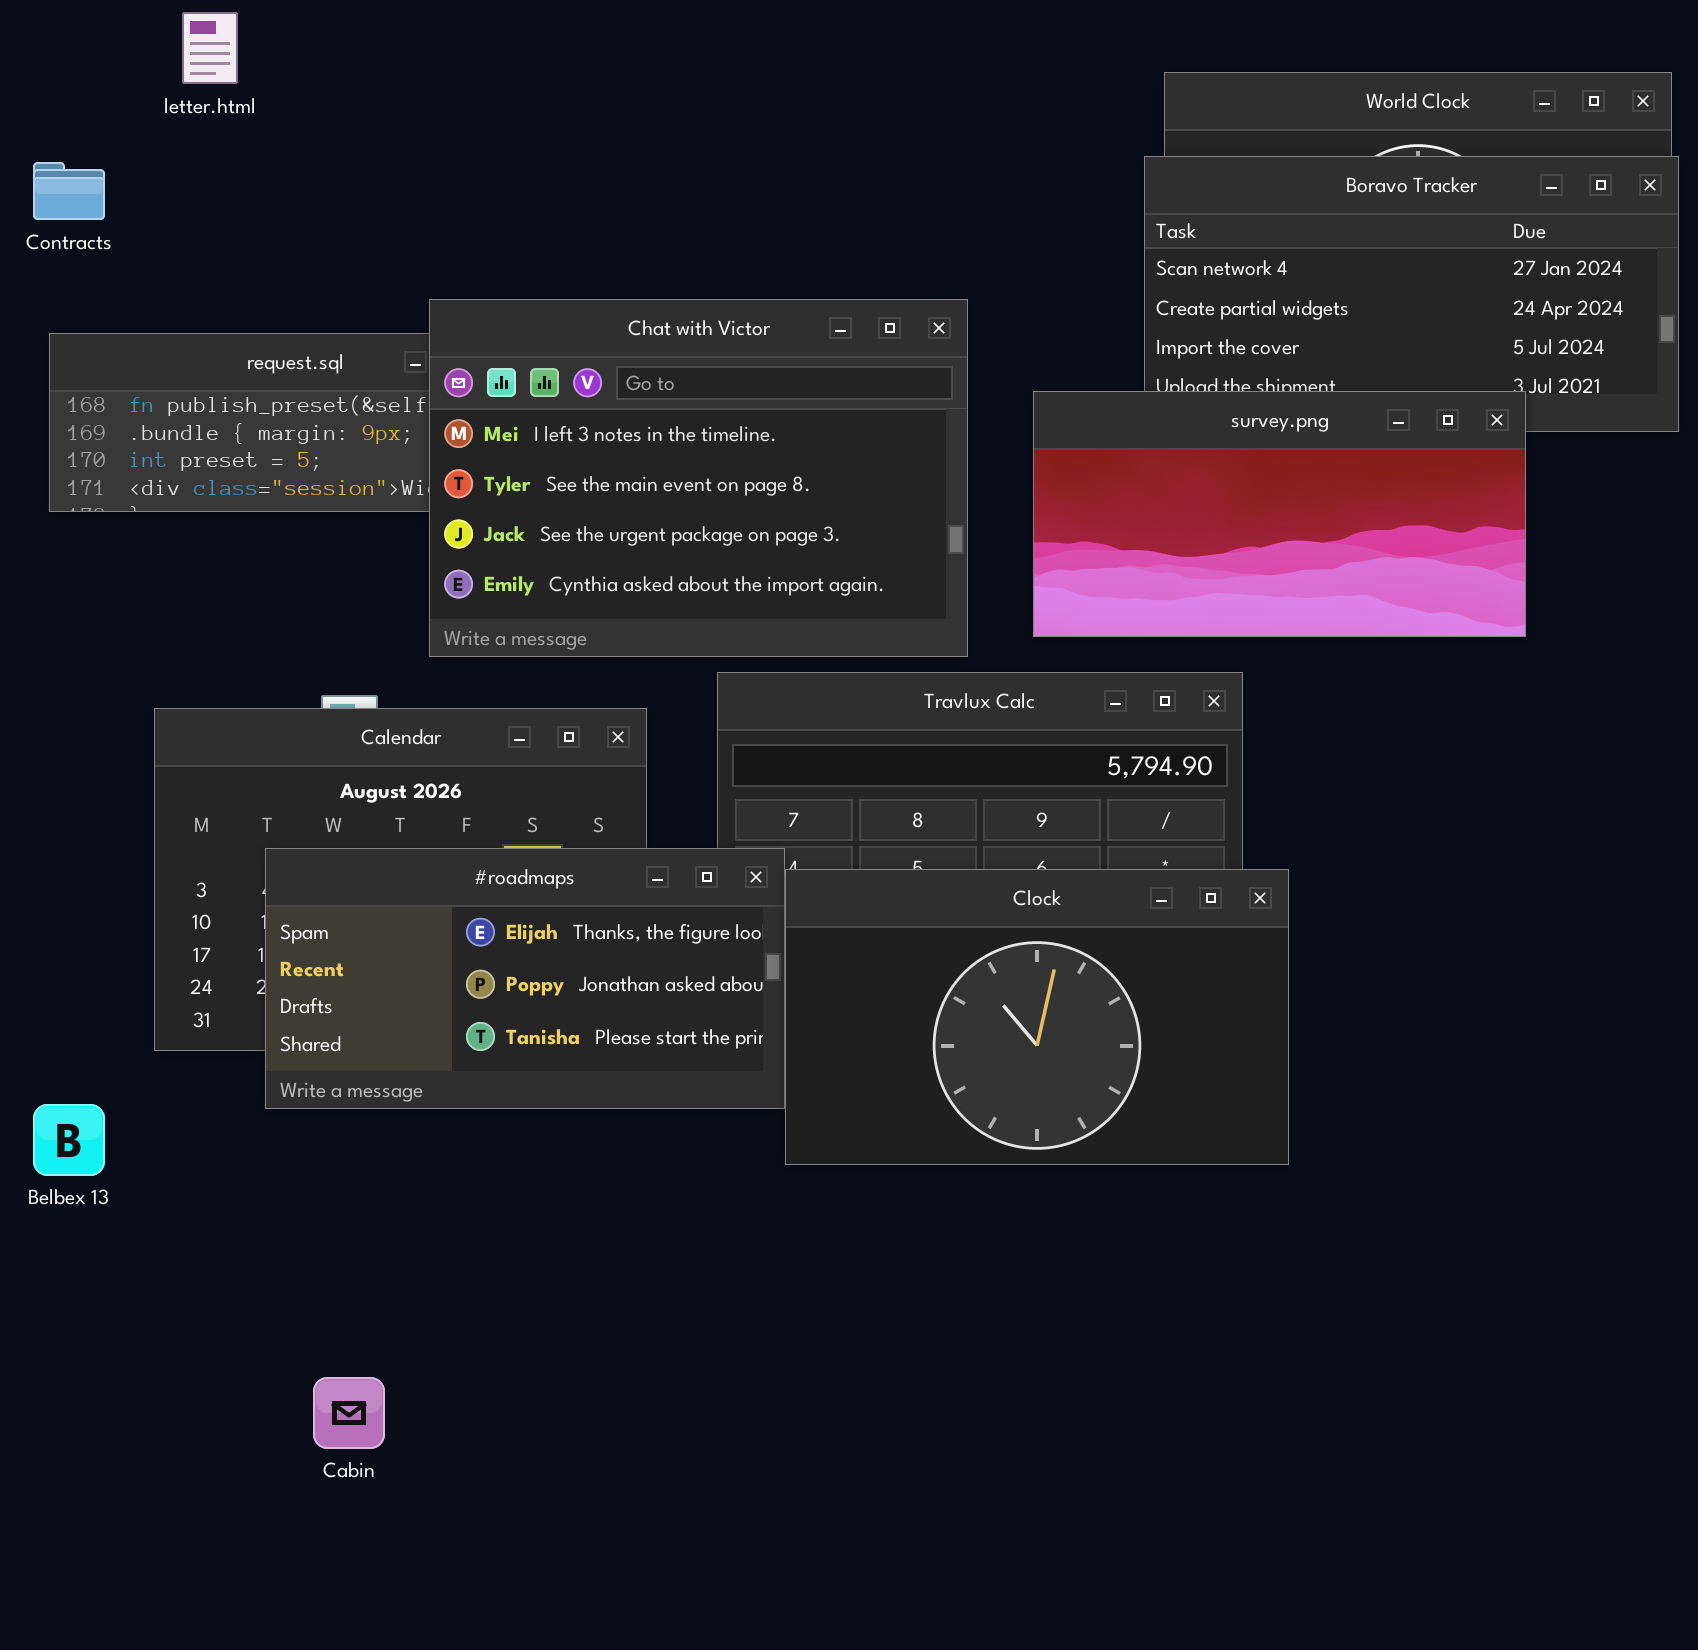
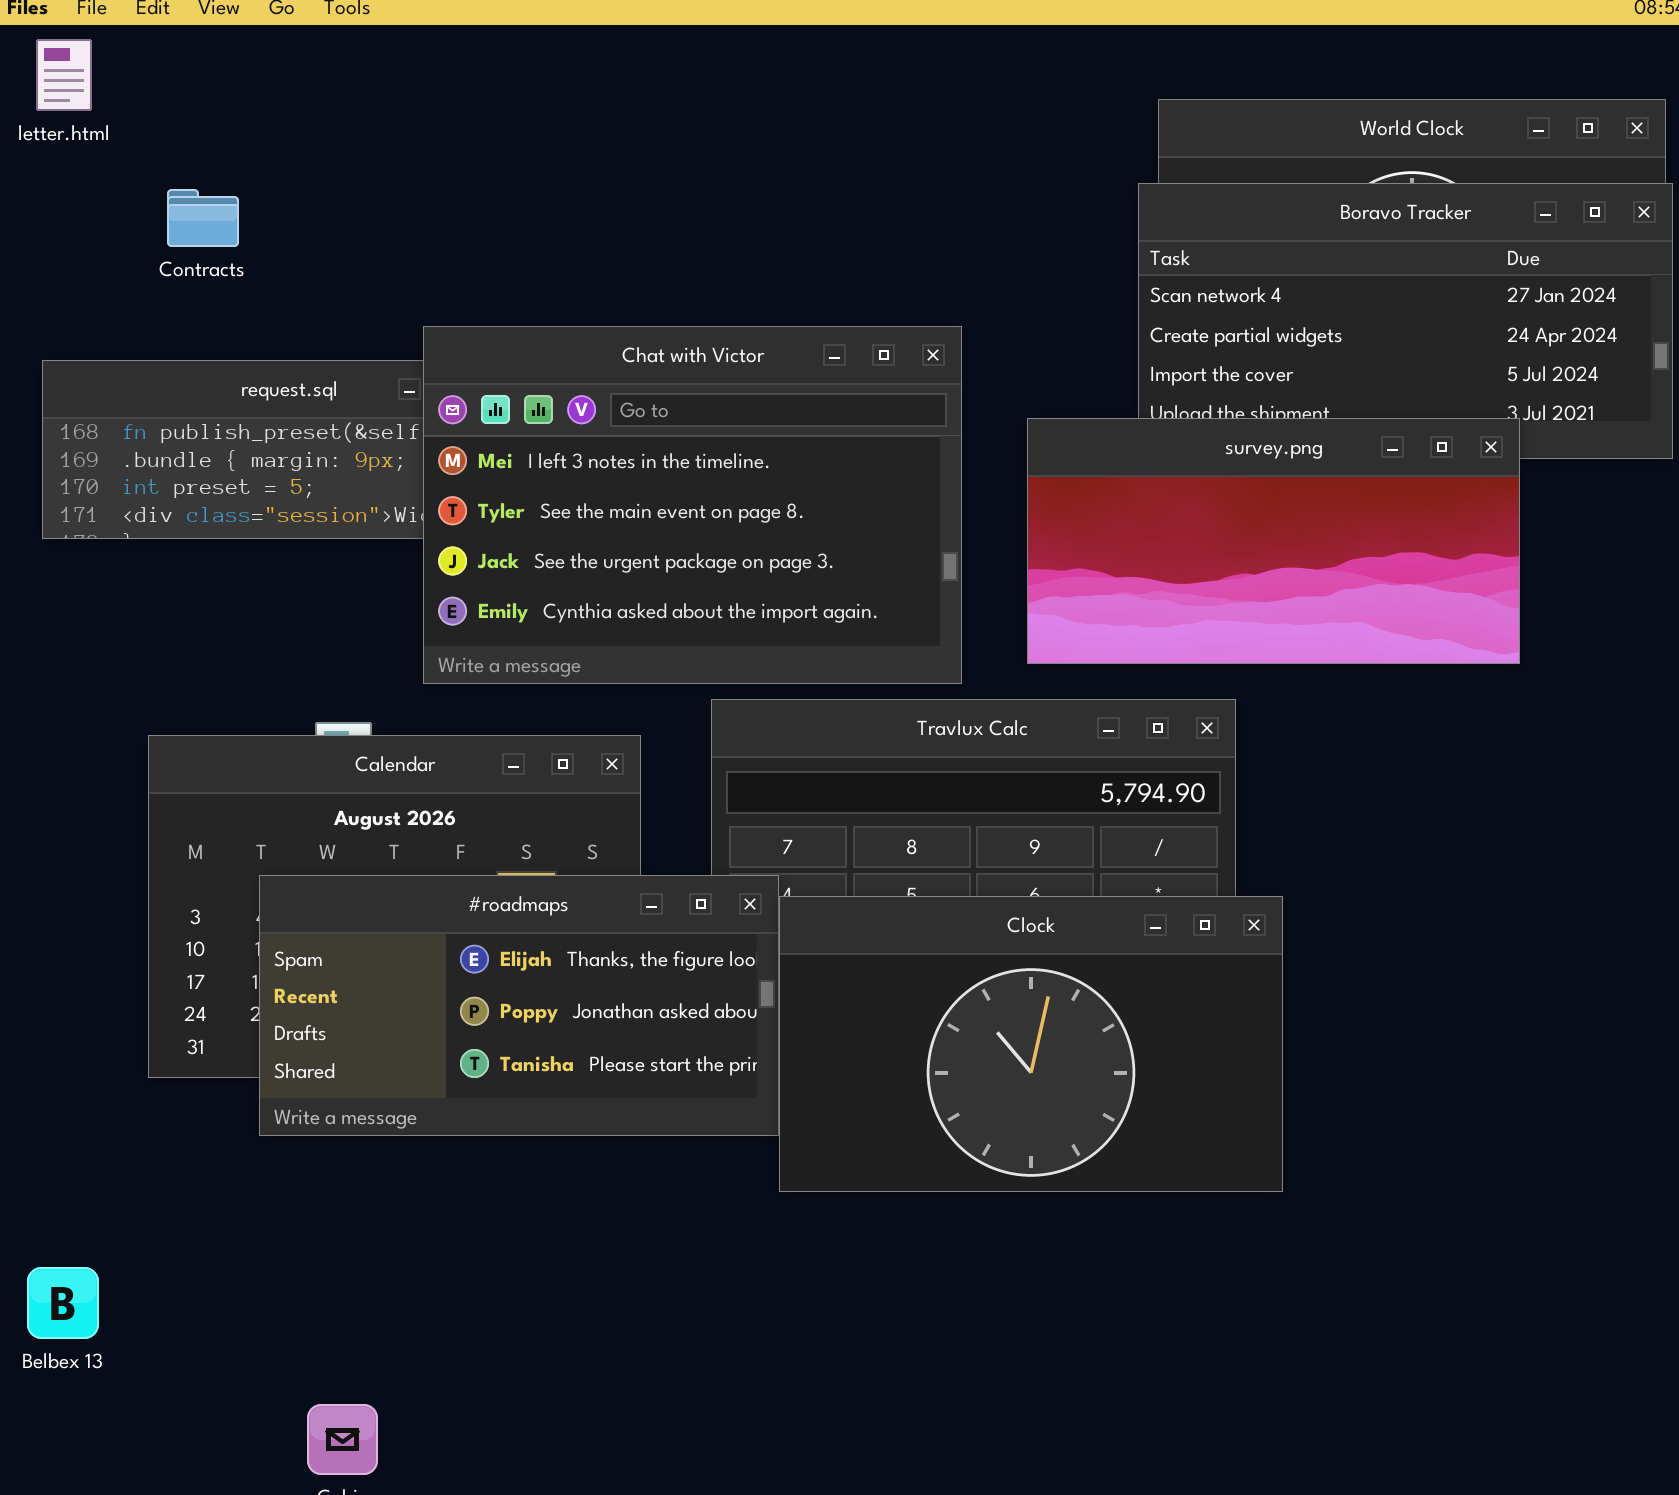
letter.html: [182,12,238,84] -> [36,39,92,111], moved
Contracts: [33,162,105,220] -> [167,189,239,247], moved
Belbex 13: [33,1104,105,1176] -> [27,1267,99,1339], moved

